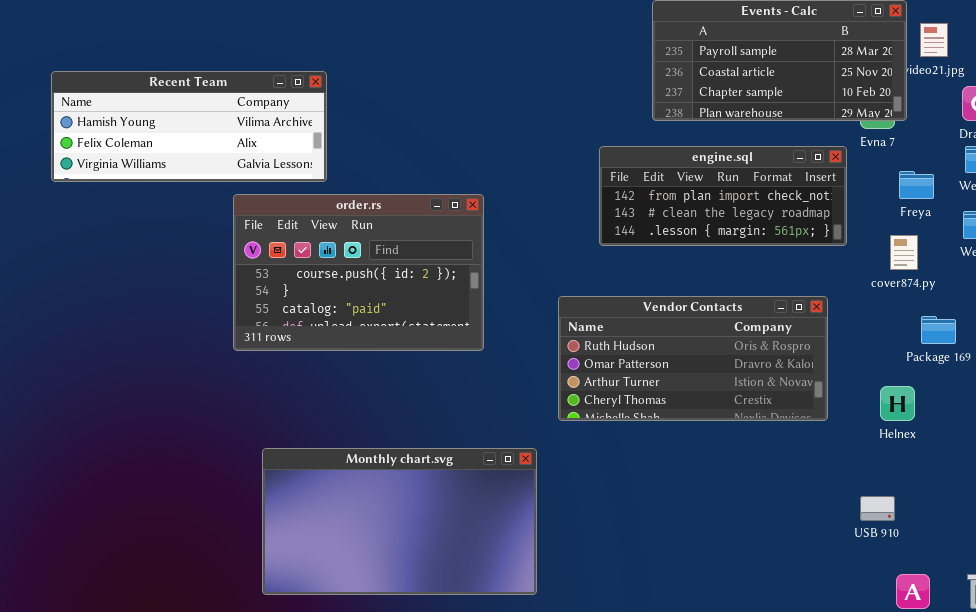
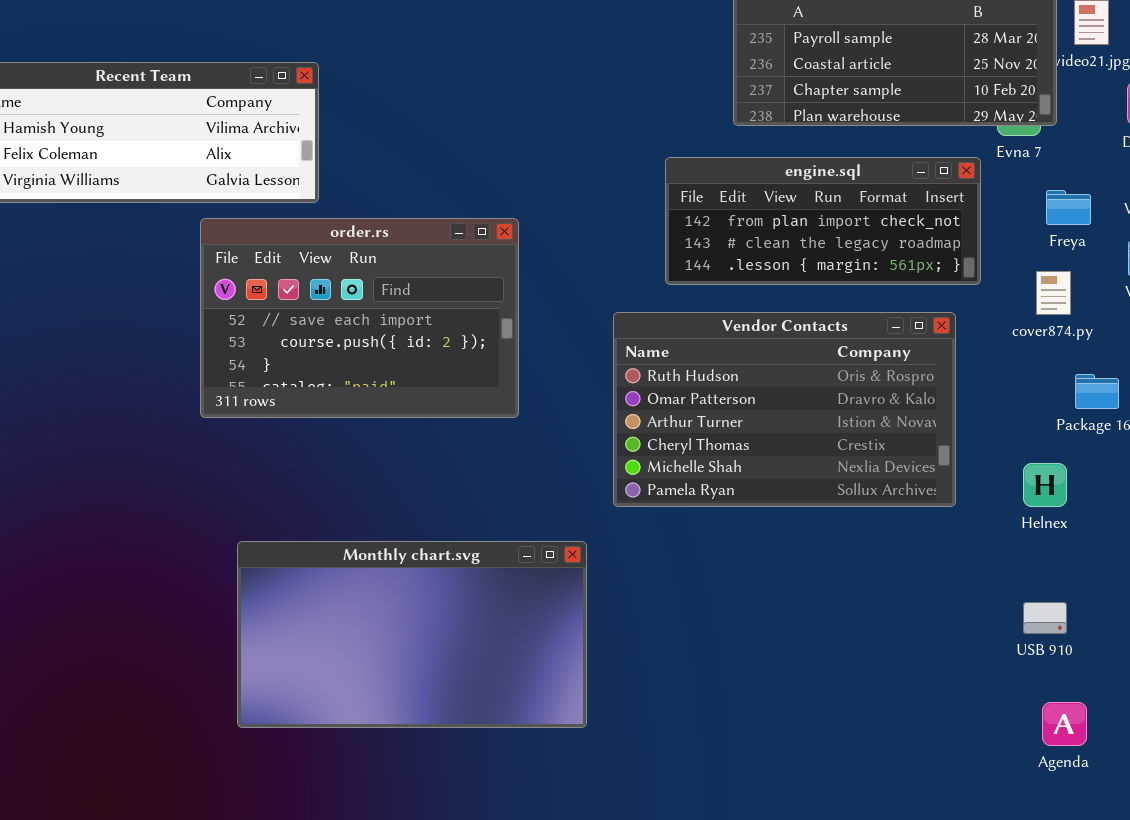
order.rs: [233,194,484,351] -> [200,218,519,418], scrolled up 1 row
Vendor Contacts: [558,296,828,421] -> [613,312,956,507], resized
USB 910: [860,496,895,521] -> [1023,602,1067,634], moved

